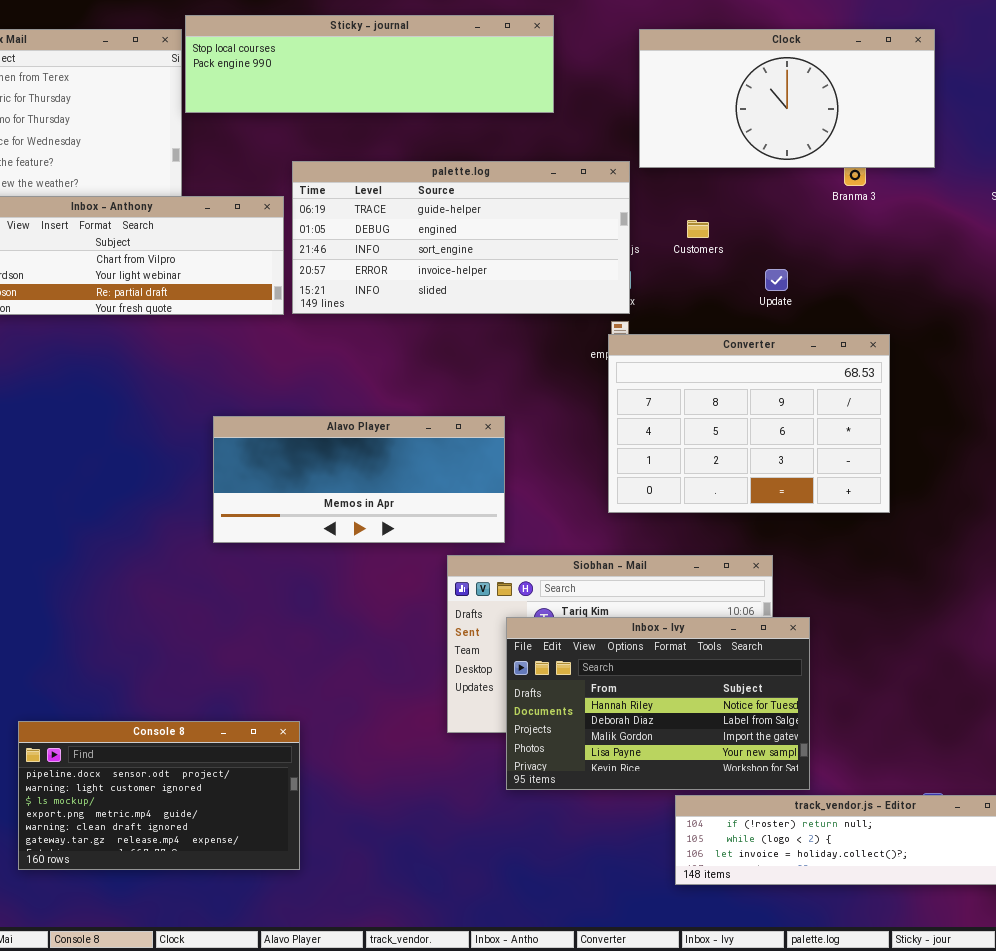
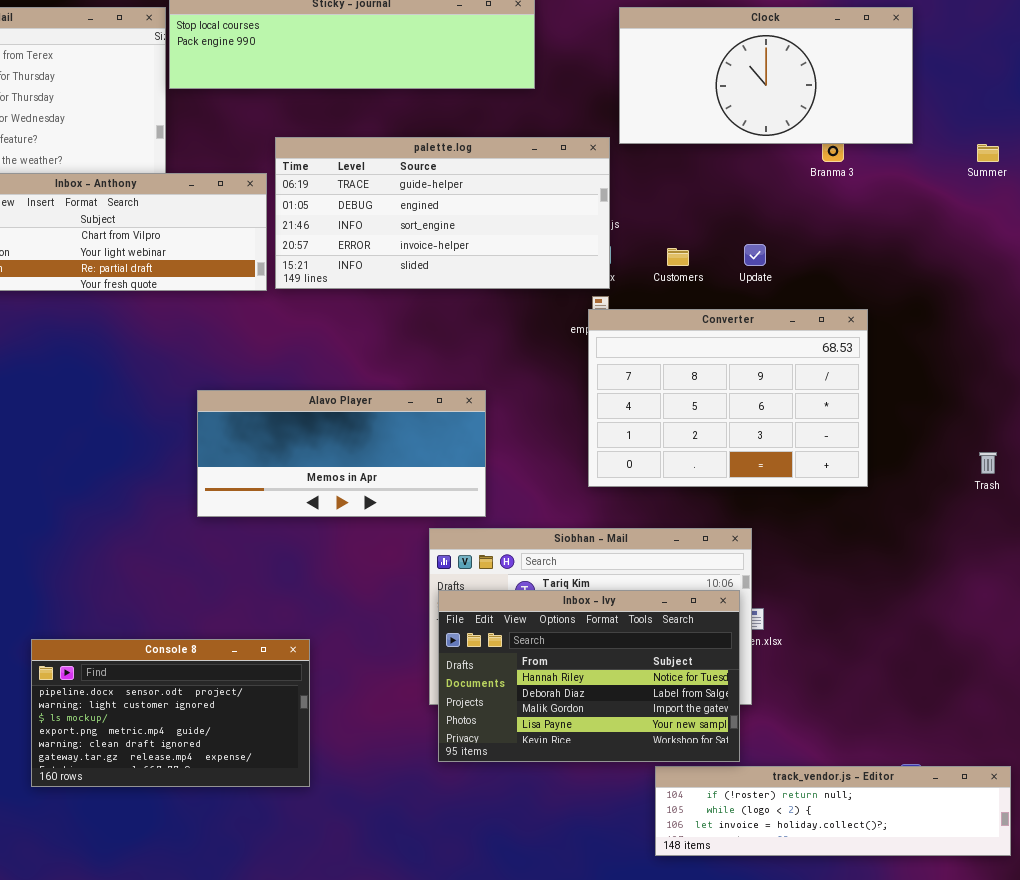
Customers: [687,220,709,238] -> [667,248,689,266], moved
Inbox - Ivy: [506,617,810,790] -> [438,590,740,762], moved
Console 8: [18,721,300,870] -> [31,639,310,787], moved

